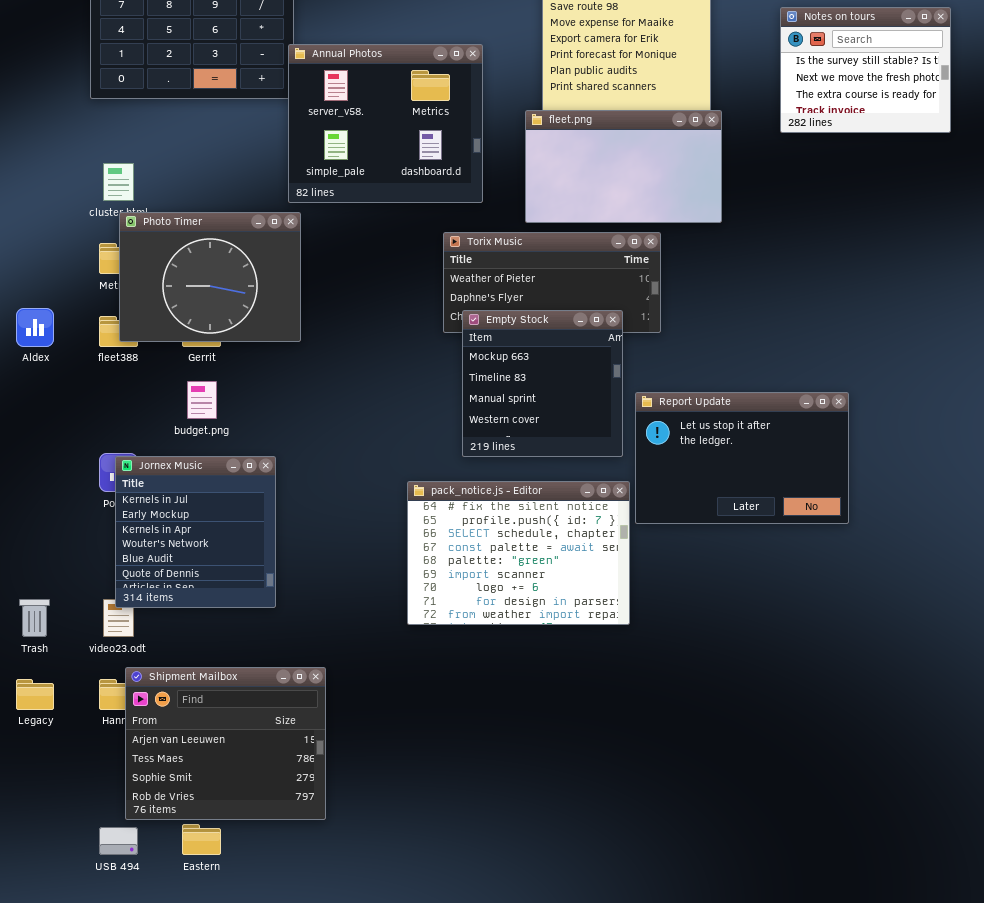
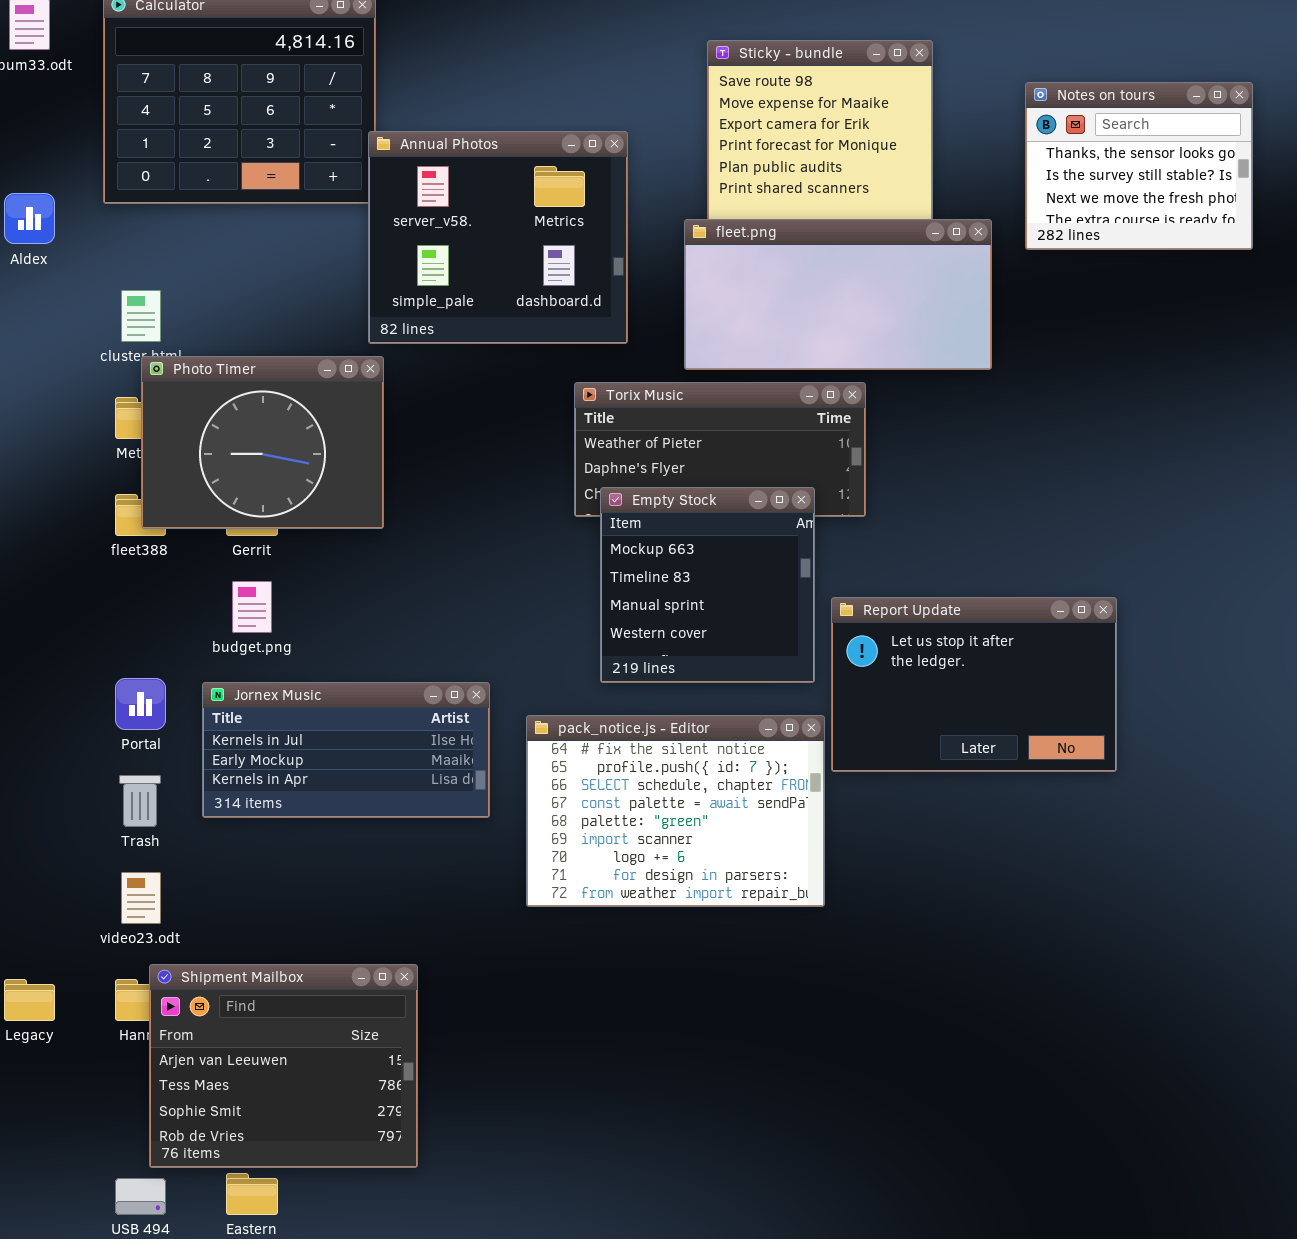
Notes on tours: [780,7,951,133] -> [1025,82,1253,250], scrolled up 1 row
fleet.png: [525,110,722,223] -> [684,219,992,370], resized
Aldex: [16,308,54,347] -> [4,193,55,244], moved
Jornex Music: [115,456,276,608] -> [202,682,490,818], moved, resized
Trash: [19,599,50,637] -> [119,775,161,827], moved

